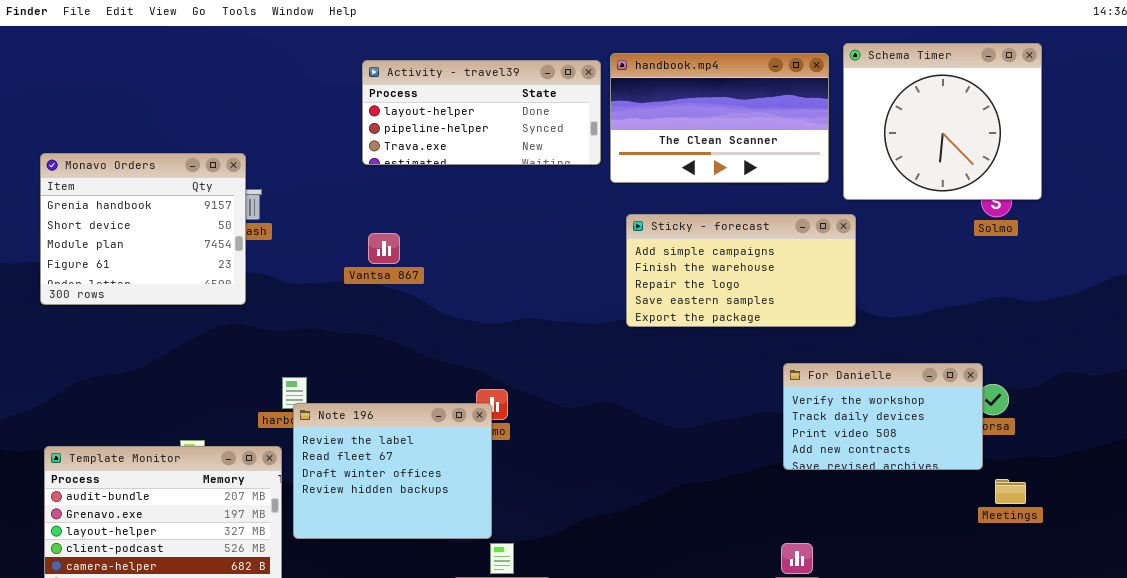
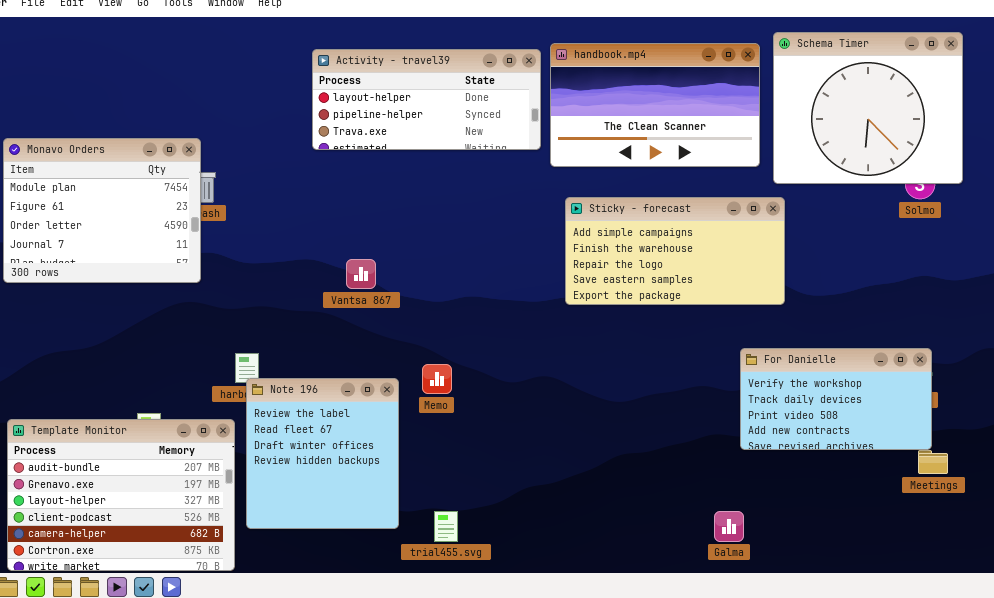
Monavo Orders: [40,153,246,305] -> [3,138,201,283], scrolled down 2 rows
Vantsa 867: [368,233,400,264] -> [346,259,376,289], moved
For Danielle: [783,363,983,470] -> [740,348,932,450], moved
Note 196: [293,403,492,539] -> [246,378,399,529], resized

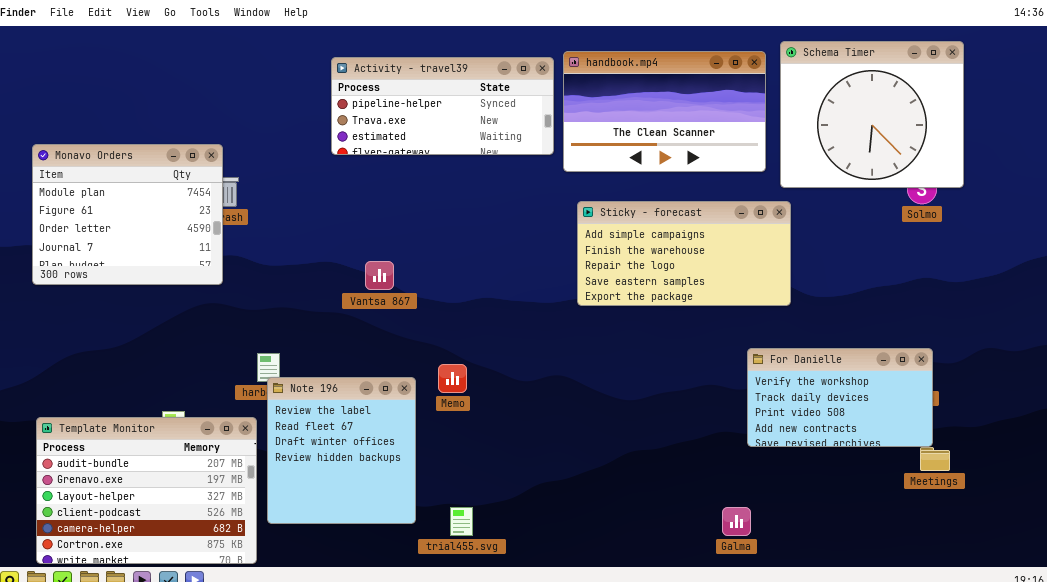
Activity - travel39: [312,49,541,150] -> [331,57,554,155], scrolled down 1 row

